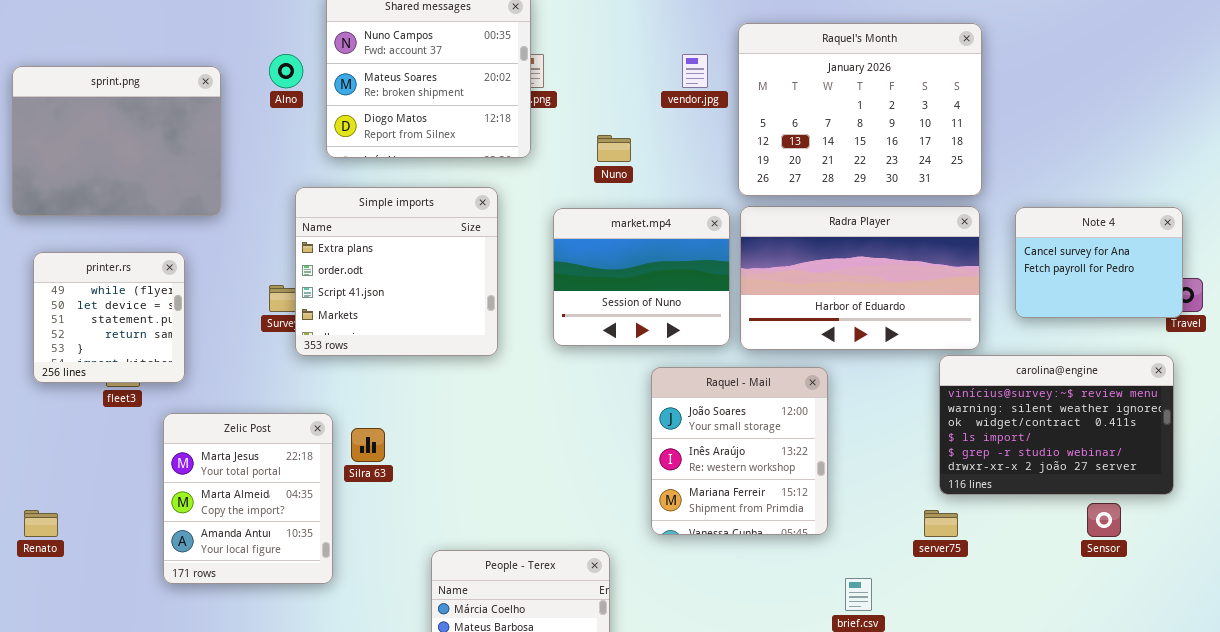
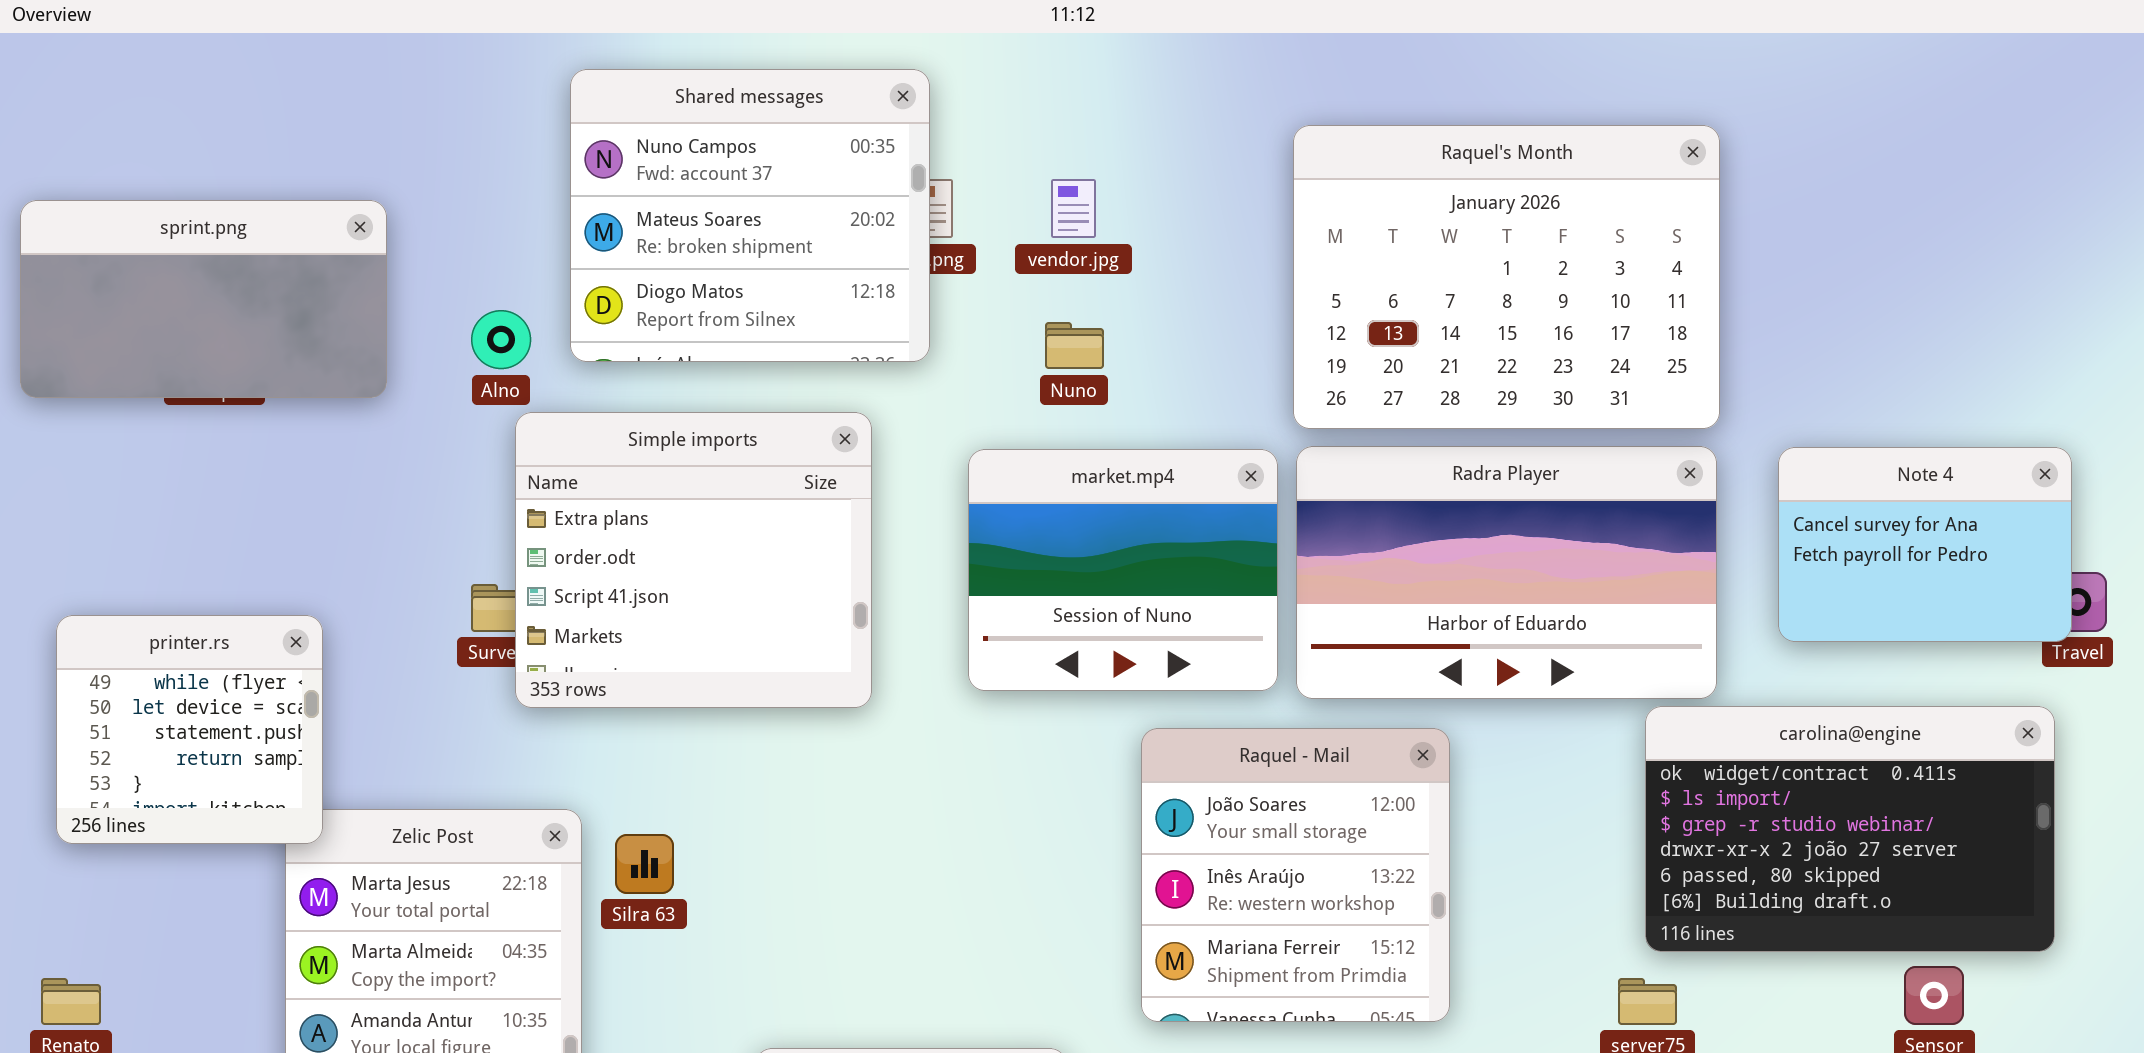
Alno: [269,54,303,88] -> [471,310,531,369], moved
vendor.jpg: [682,54,708,88] -> [1051,179,1096,238], moved
sprint.png: [12,66,221,216] -> [20,200,387,398], resized
printer.rs: [33,252,185,383] -> [56,615,323,844], moved
carolina@engine: [939,355,1174,495] -> [1645,706,2055,952], scrolled down 2 rows

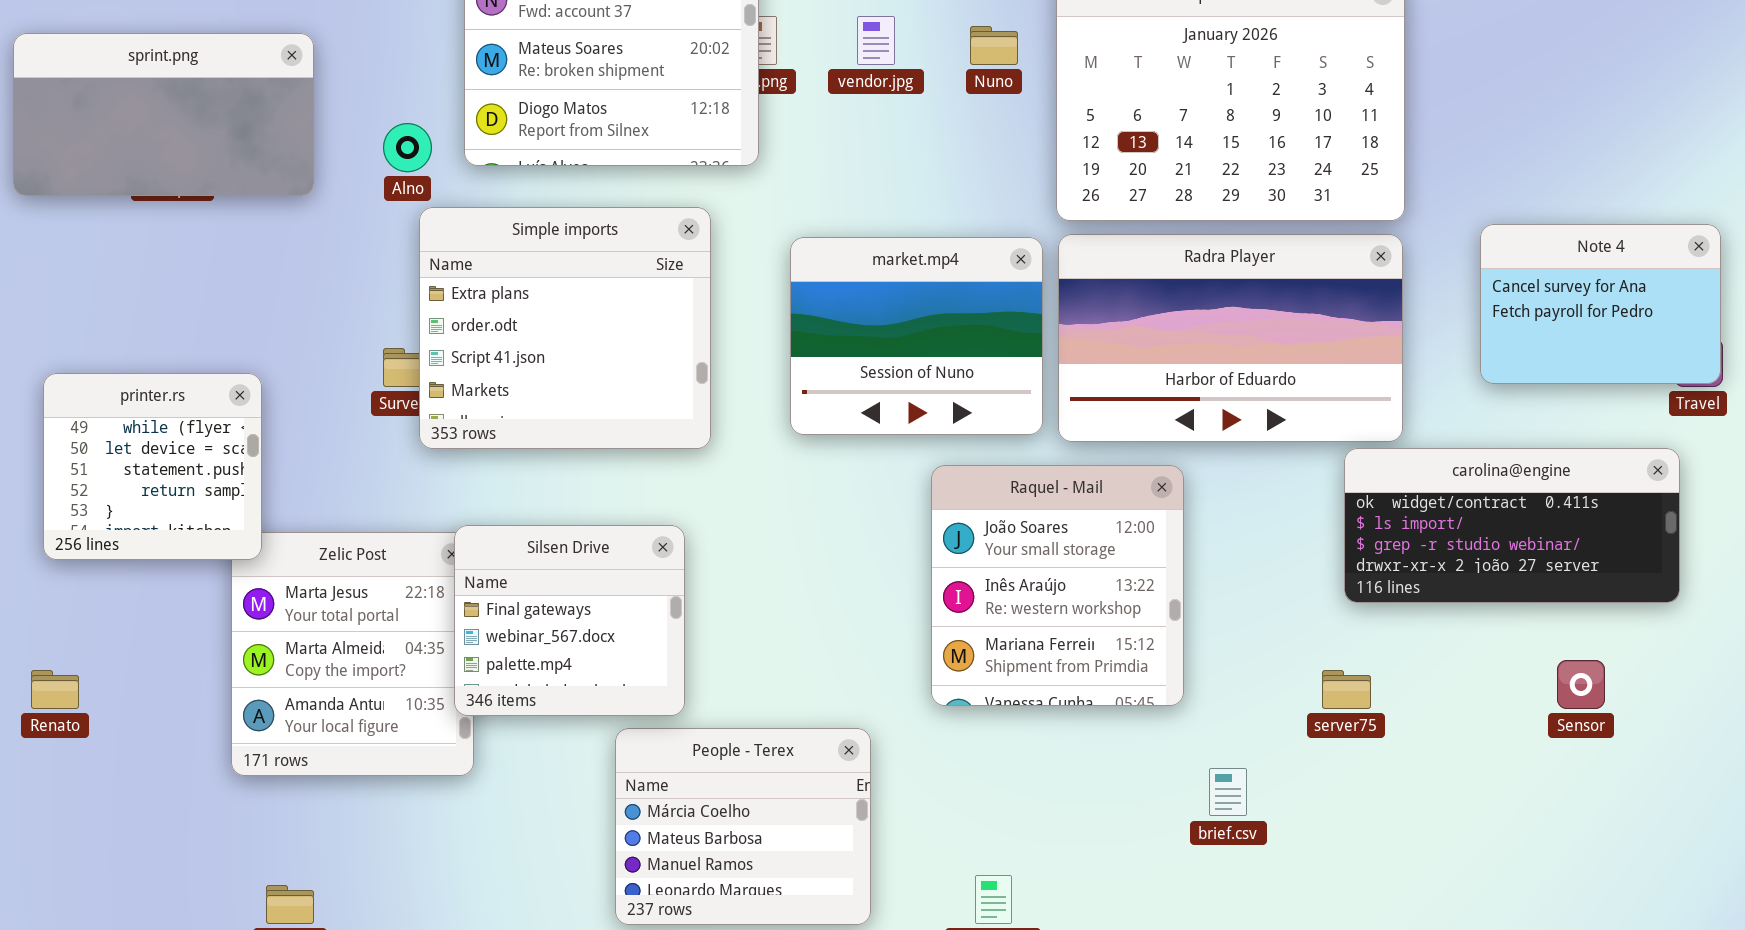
Nuno: [1045,322,1104,369] -> [970,26,1018,65], moved
Note 4: [1778,447,2072,642] -> [1480,224,1721,384], moved
carolina@engine: [1645,706,2055,952] -> [1344,448,1680,603], resized
Silsen Drive: none -> [454,525,685,716], opened

